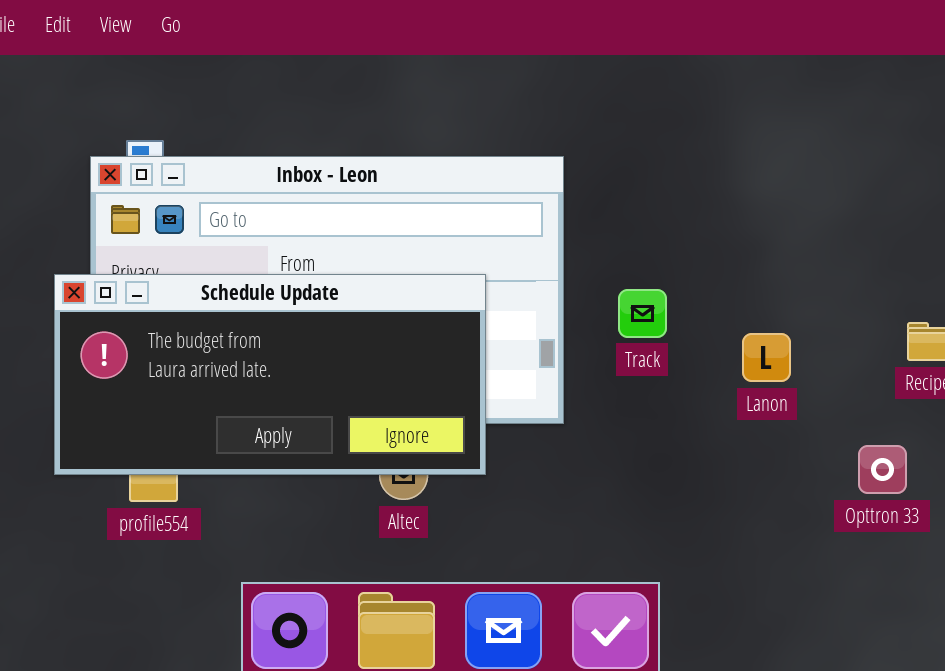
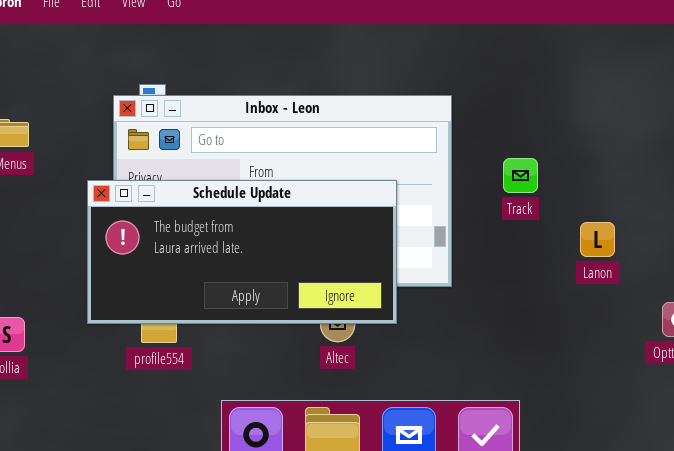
Track: [618,289,667,338] -> [503,158,538,193], moved

